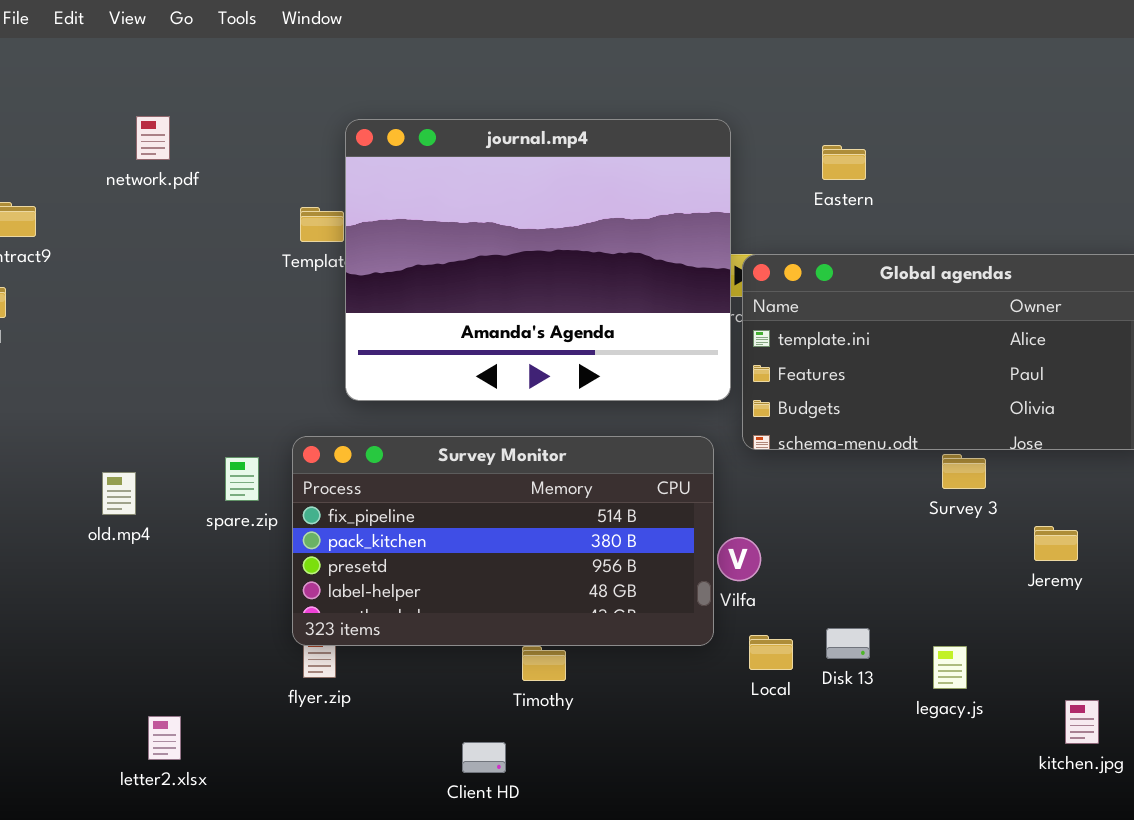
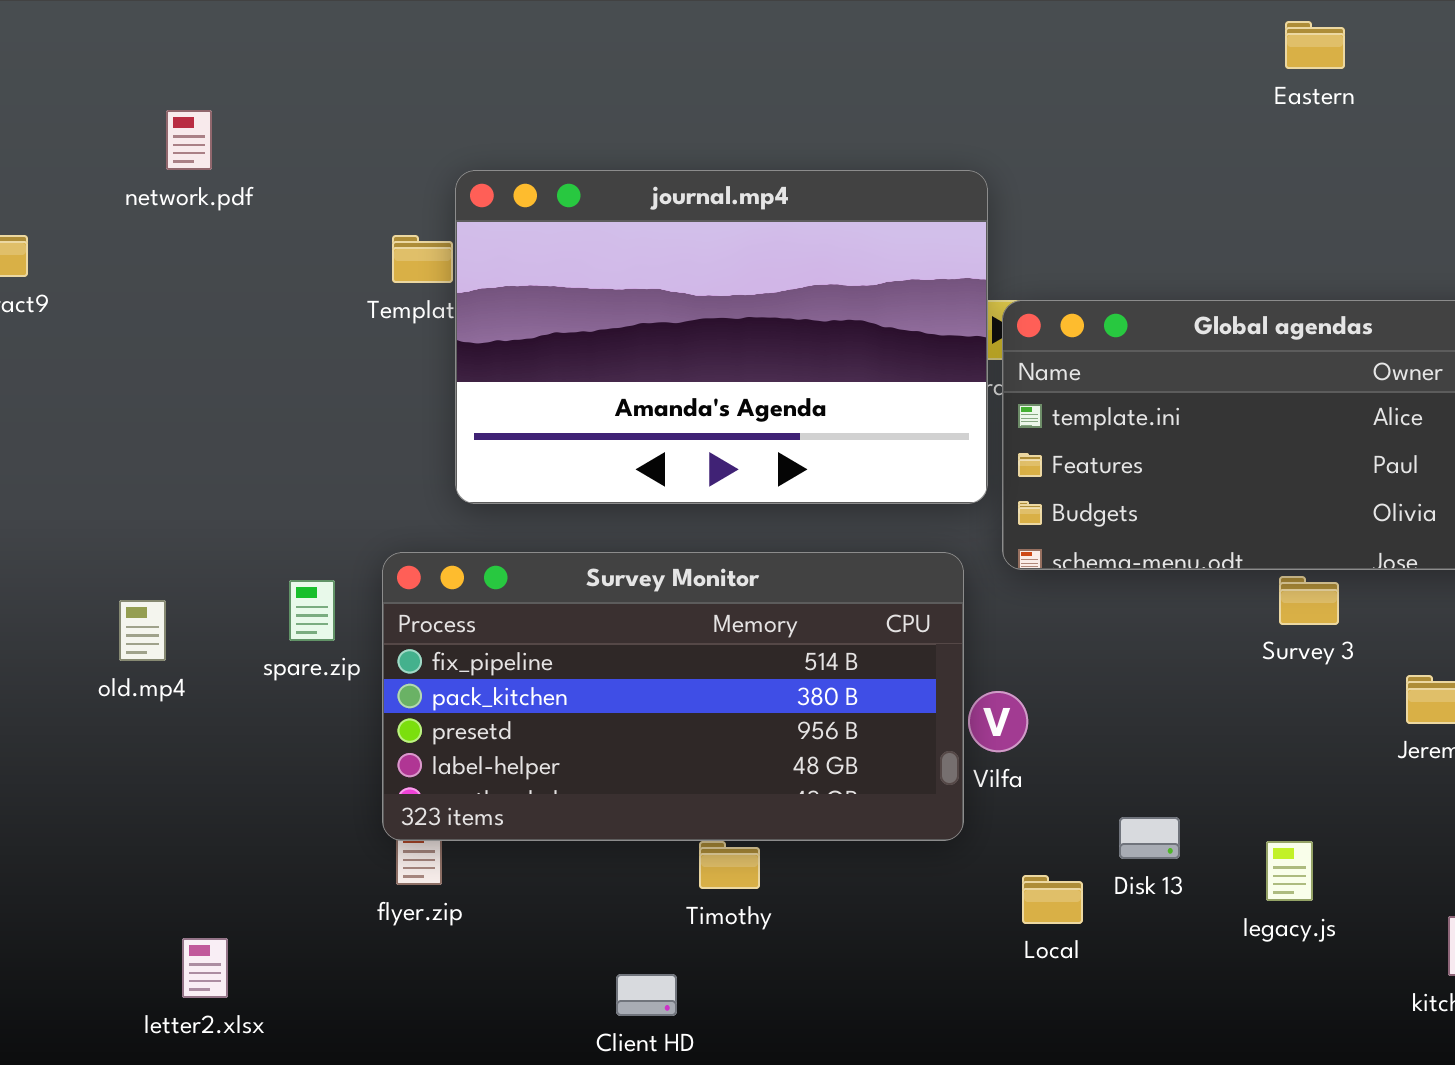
journal.mp4: [345,119,731,401] -> [455,170,988,504], resized
Eastern: [822,145,866,180] -> [1285,21,1345,69], moved
Local: [749,635,793,670] -> [1022,875,1083,924], moved

